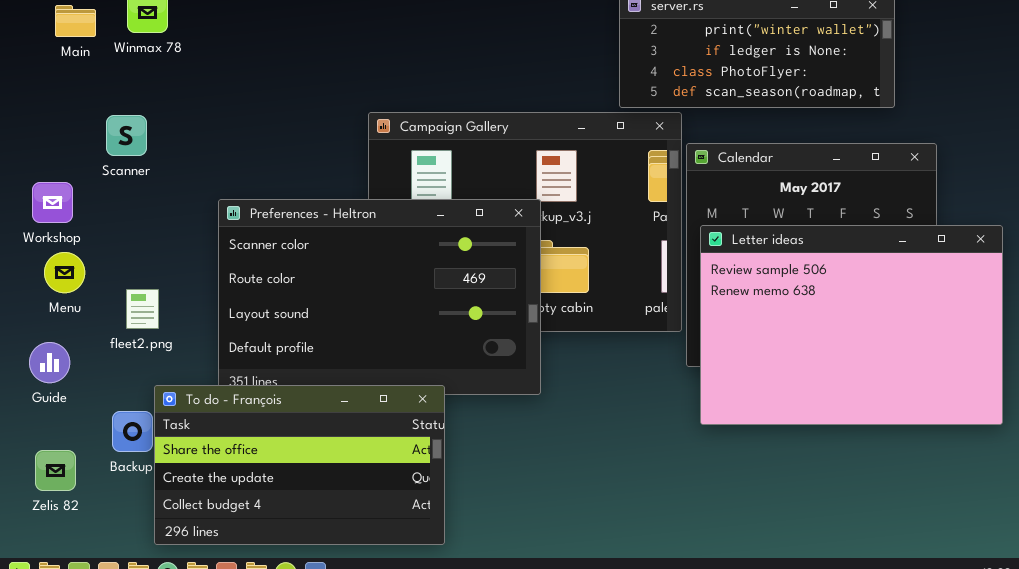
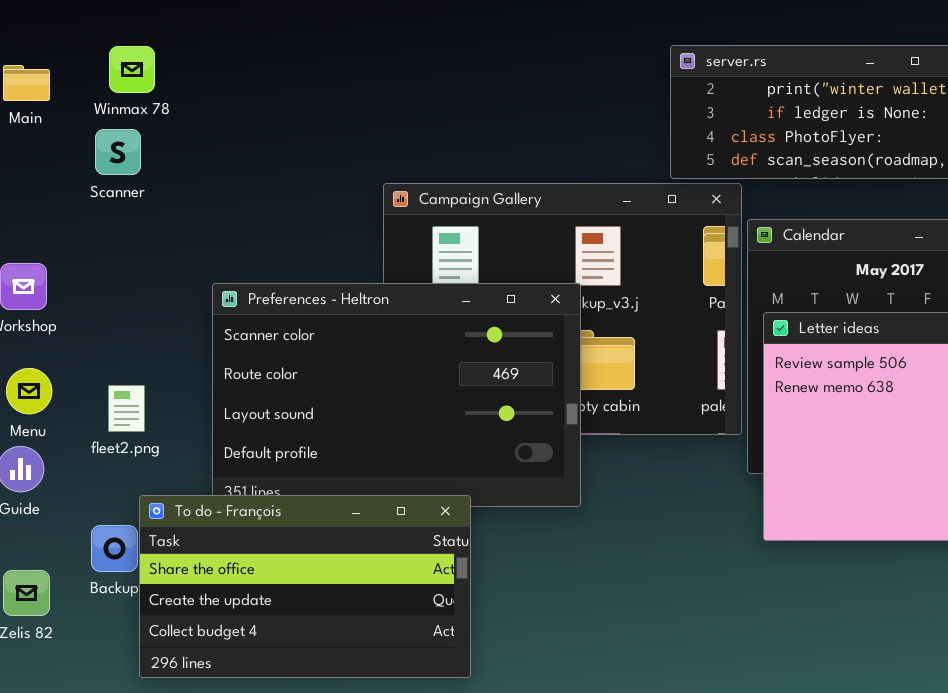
Main: [55,5,96,37] -> [3,65,50,101], moved
Scanner: [106,115,147,156] -> [95,129,141,175], moved
Menu: [44,252,85,293] -> [6,368,52,414], moved

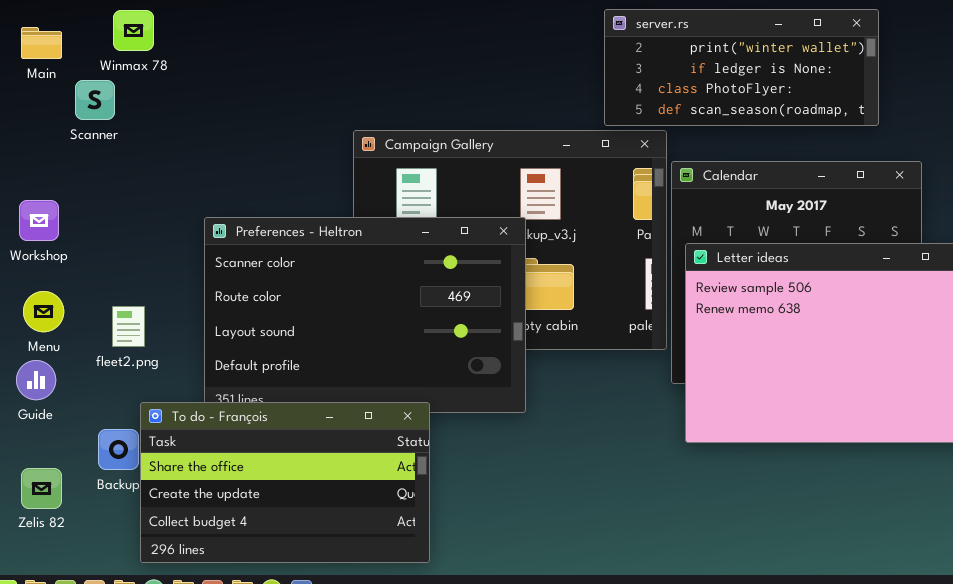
Scanner: [95,129,141,175] -> [75,80,115,120], moved

